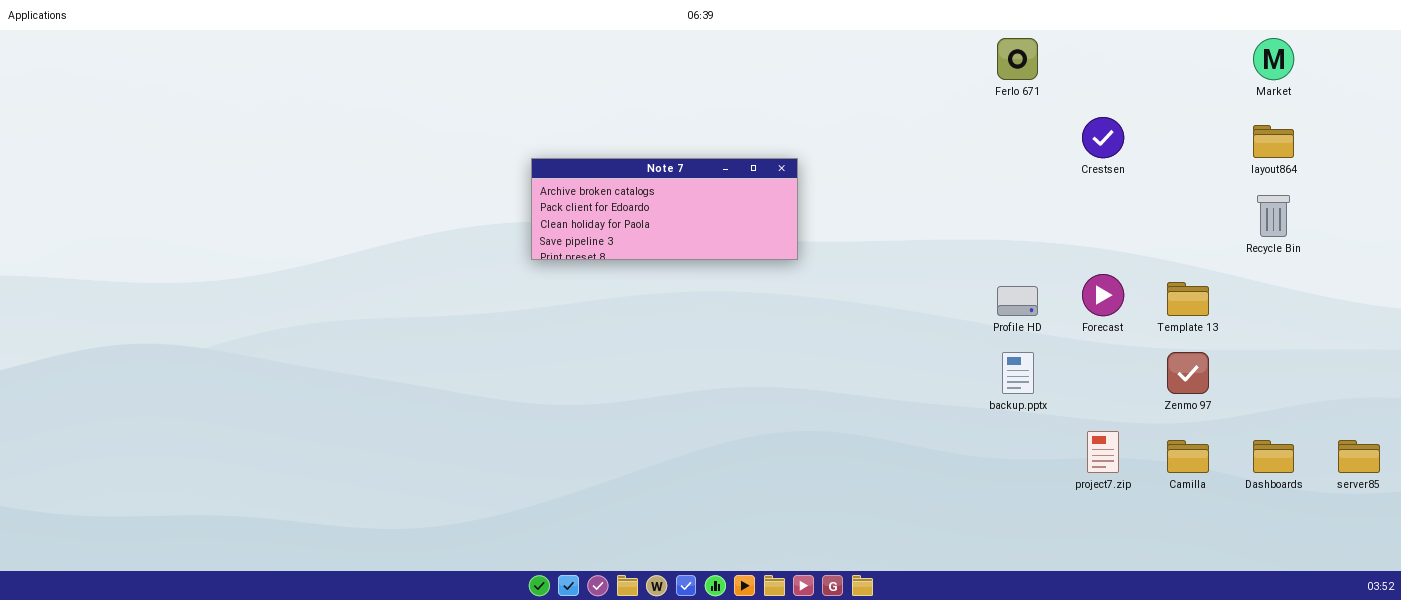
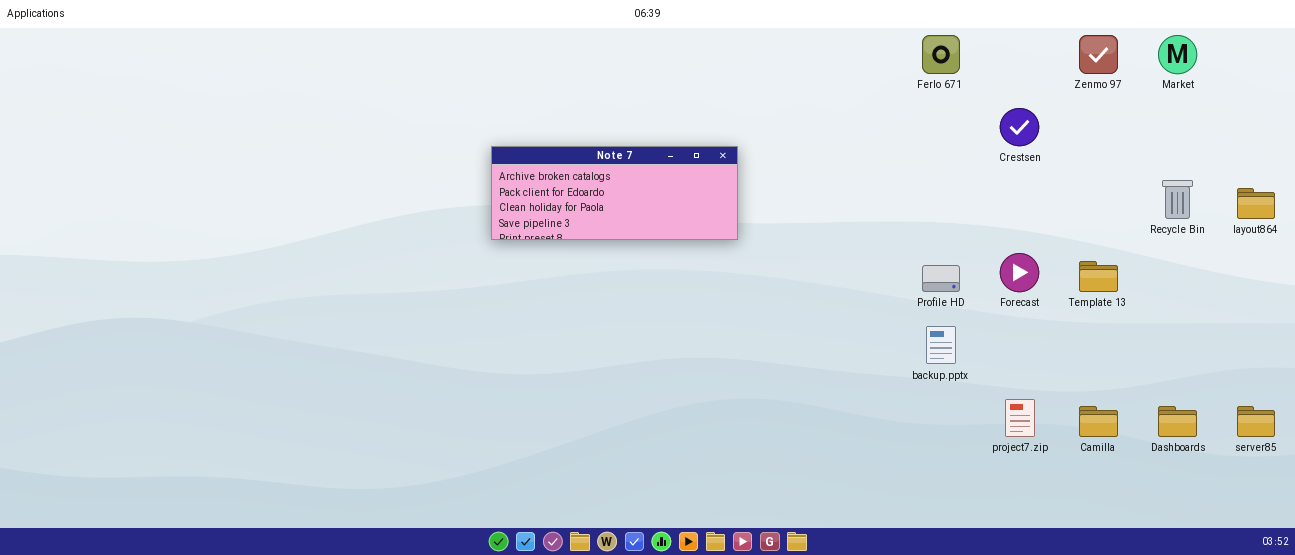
layout864: [1253,125,1294,158] -> [1237,188,1275,219], moved
Zenmo 97: [1167,352,1209,394] -> [1079,35,1118,74], moved

